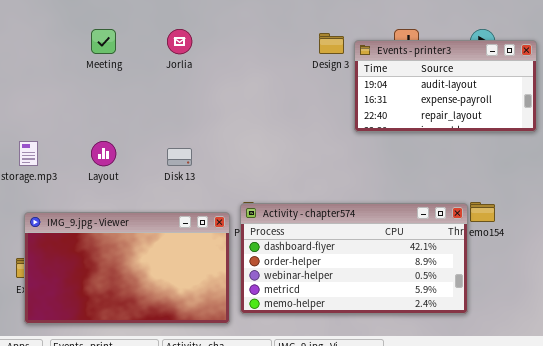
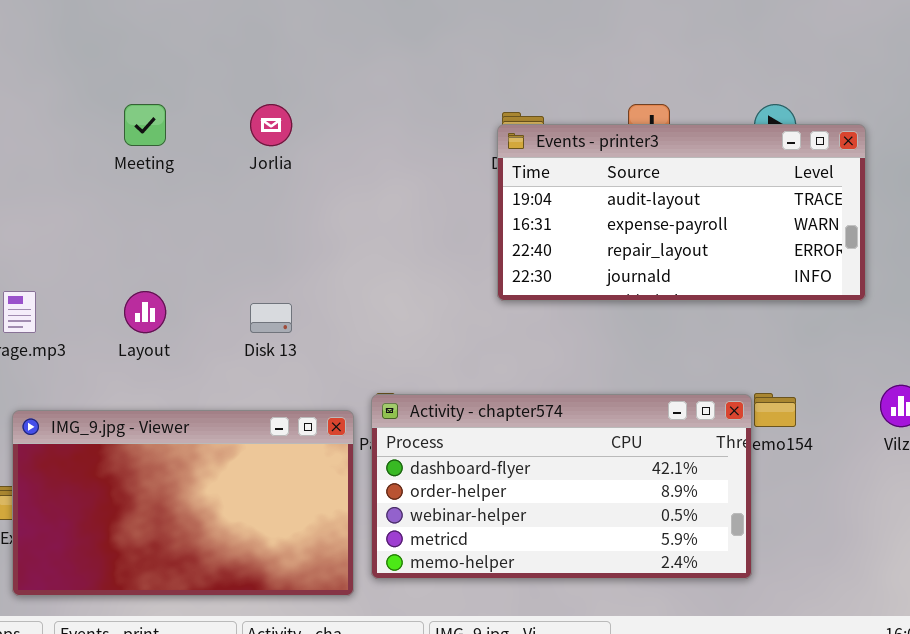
Events - printer3: [354,40,537,132] -> [497,124,866,301], resized

